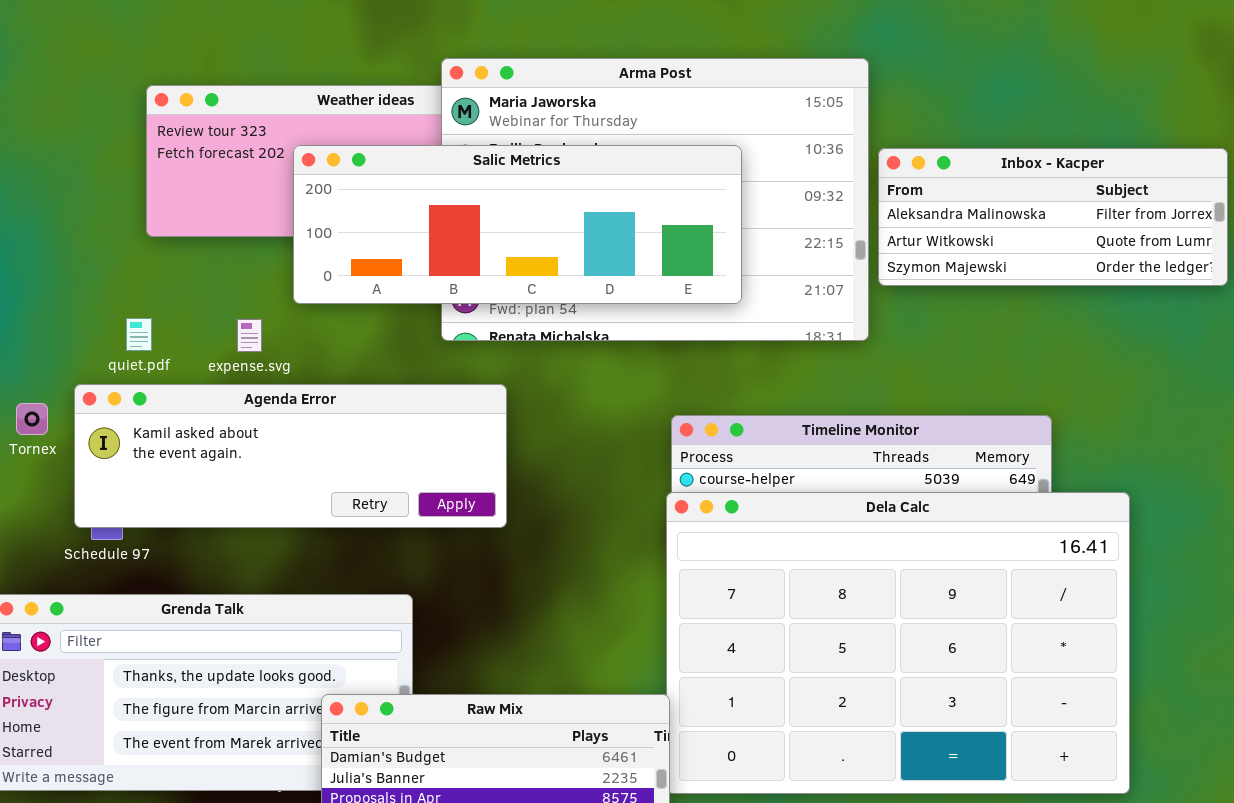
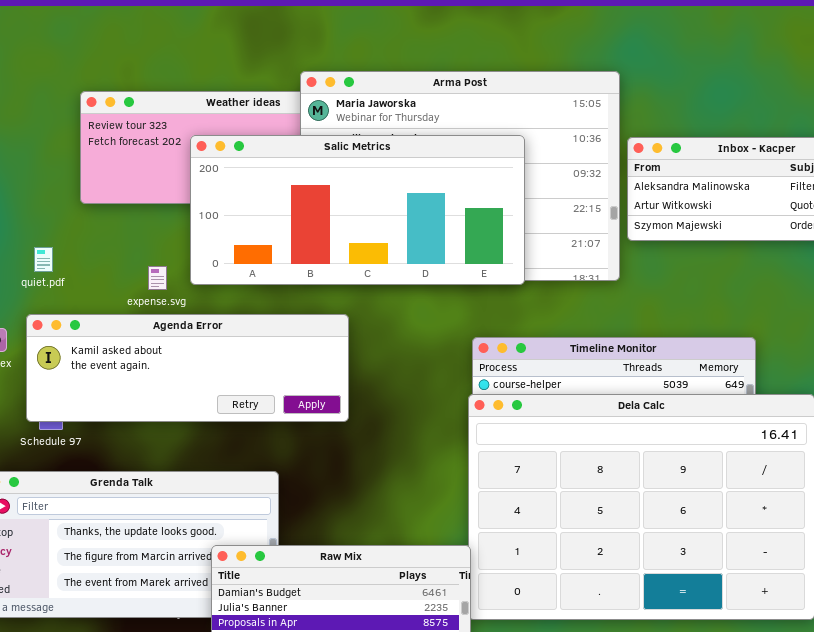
Salic Metrics: [293,145,742,304] -> [190,135,525,285], resized
quiet.pdf: [126,318,152,351] -> [34,247,53,272], moved

